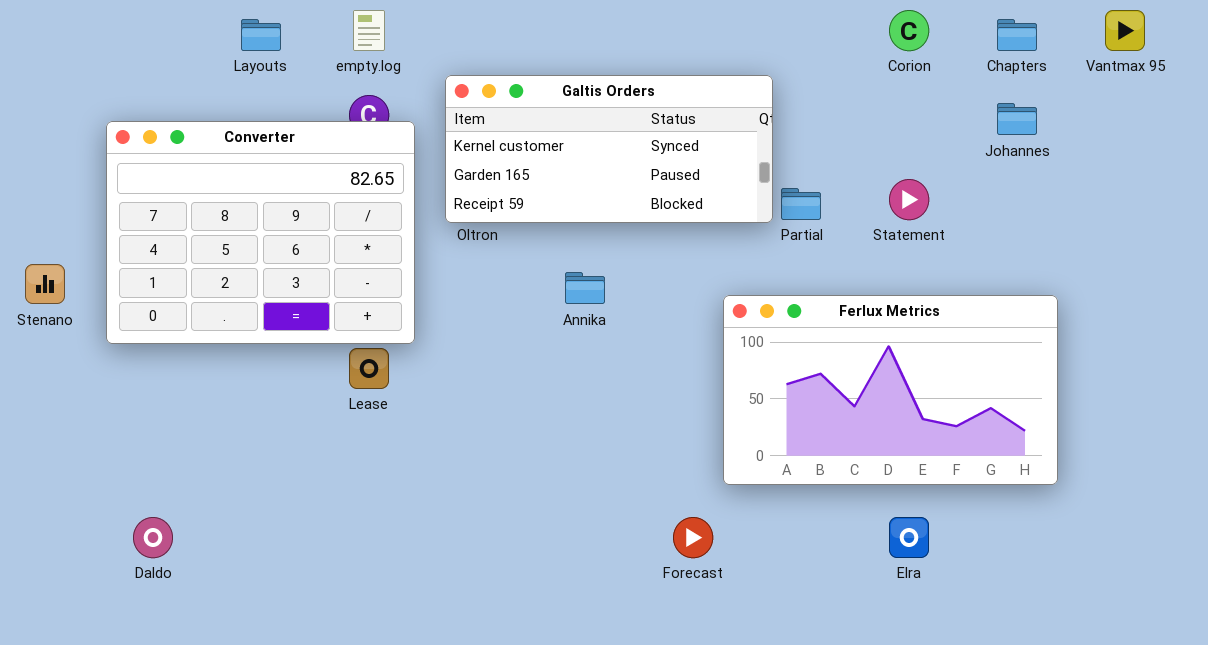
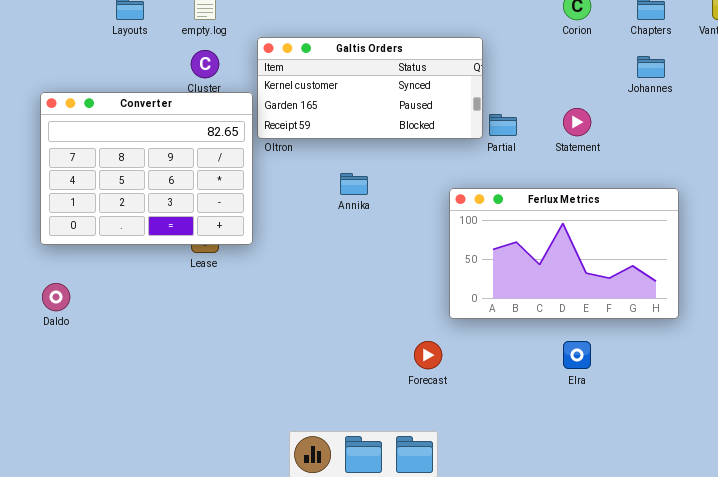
Converter: [106,121,415,344] -> [40,92,253,245], moved
Daldo: [133,517,173,558] -> [42,283,70,311], moved

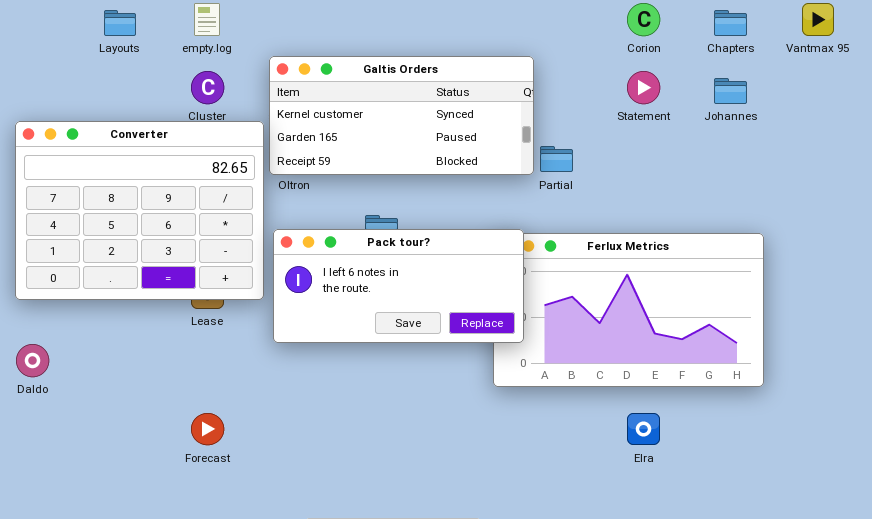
Statement: [563,108,591,136] -> [627,71,660,104], moved
Pack tour?: none -> [273,229,524,343], opened
Forecast: [414,341,442,369] -> [191,413,224,445], moved

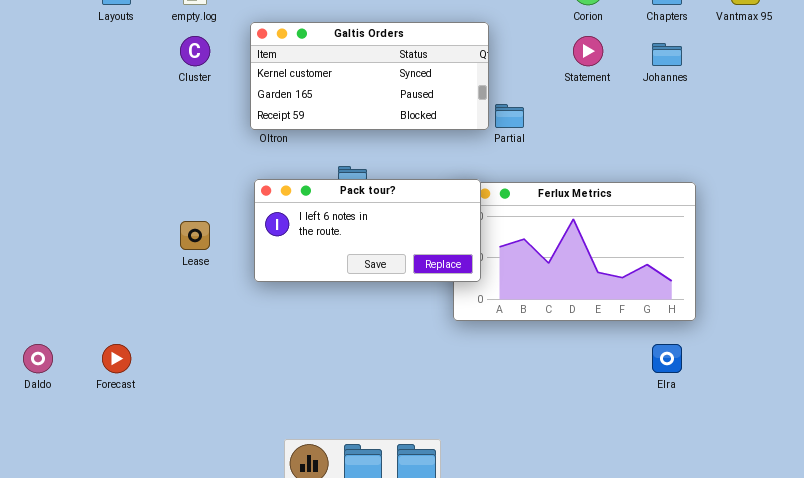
Converter: [15,121,264,300] -> none, closed
Daldo: [16,344,49,377] -> [23,344,53,373], moved
Forecast: [191,413,224,445] -> [102,344,131,373], moved
Elra: [627,413,660,445] -> [652,344,682,373], moved

